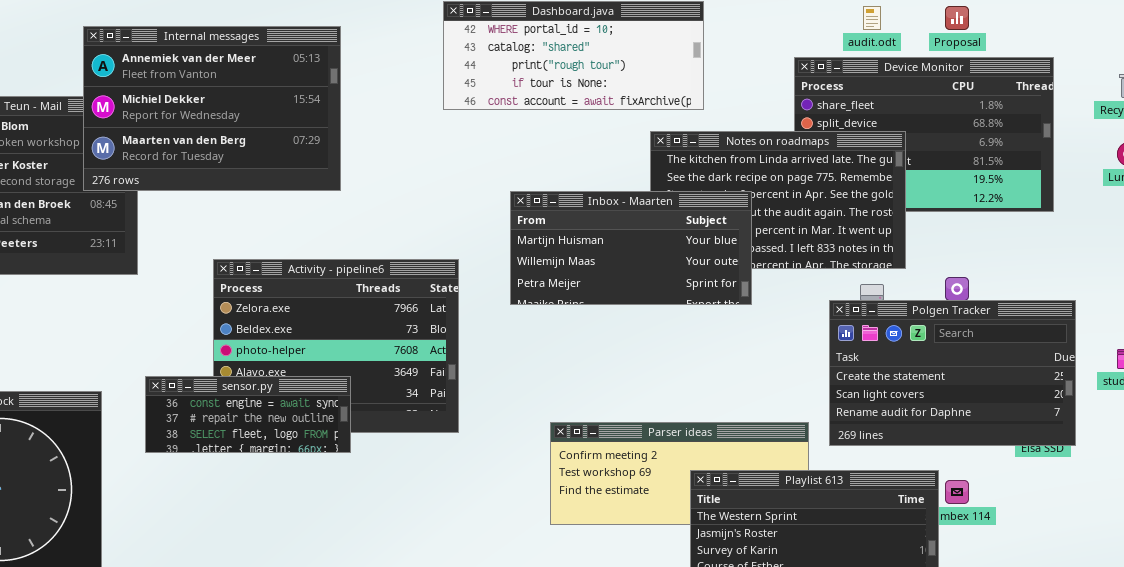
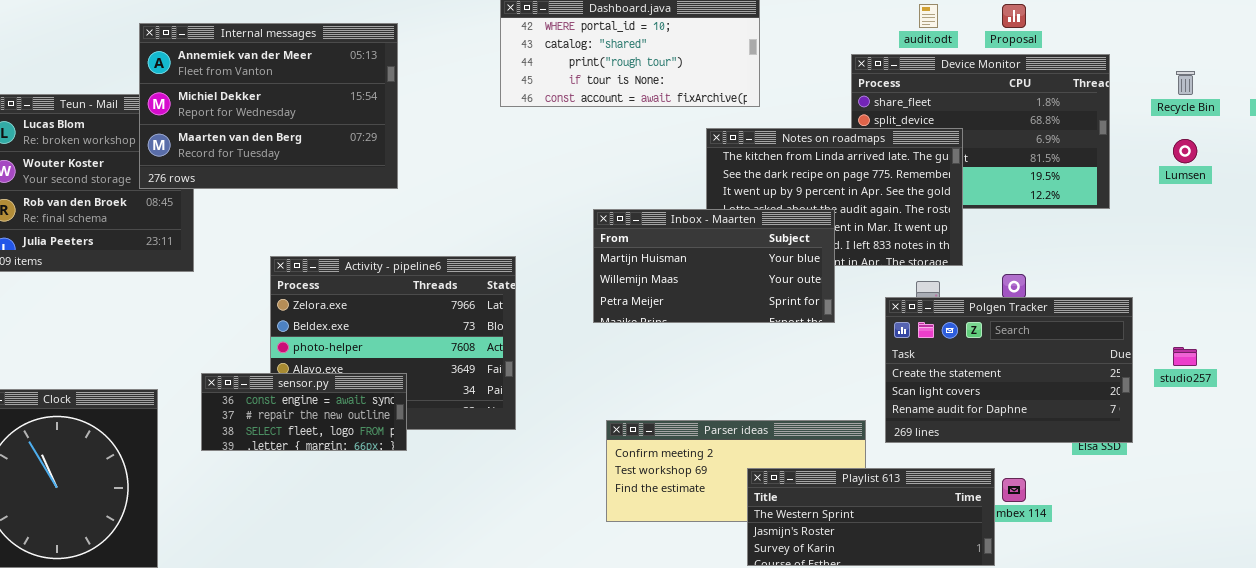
Inbox - Maarten: [510,191,752,305] -> [593,209,835,323], moved

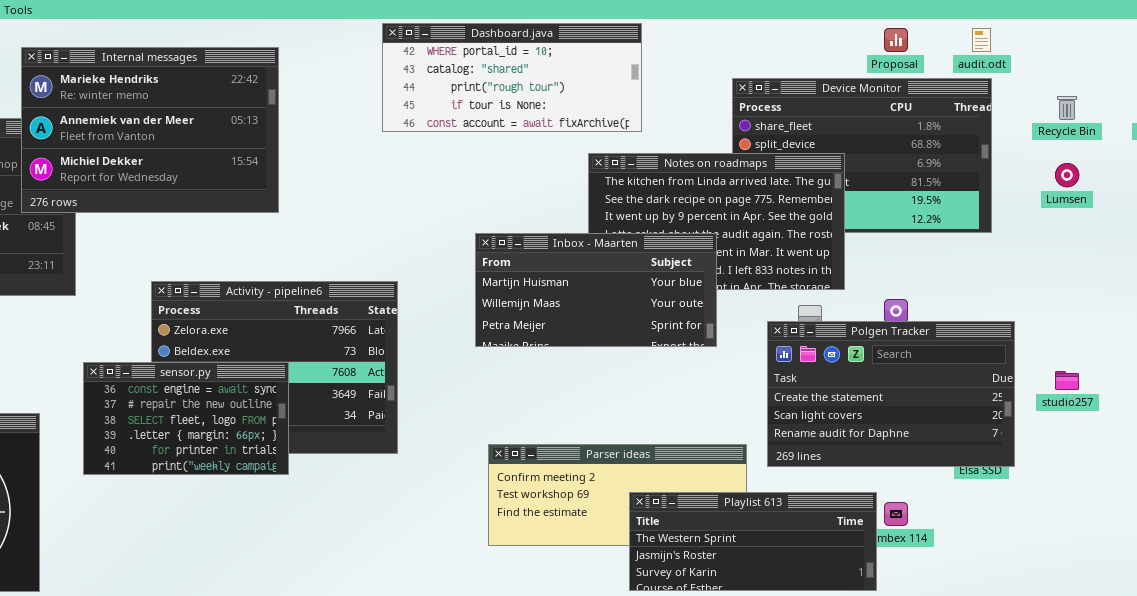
audit.odt: [919,4,938,28] -> [972,28,991,52], moved
Internal messages: [139,23,398,189] -> [21,47,279,213], scrolled up 1 row
sensor.py: [201,373,407,451] -> [83,362,289,475], resized

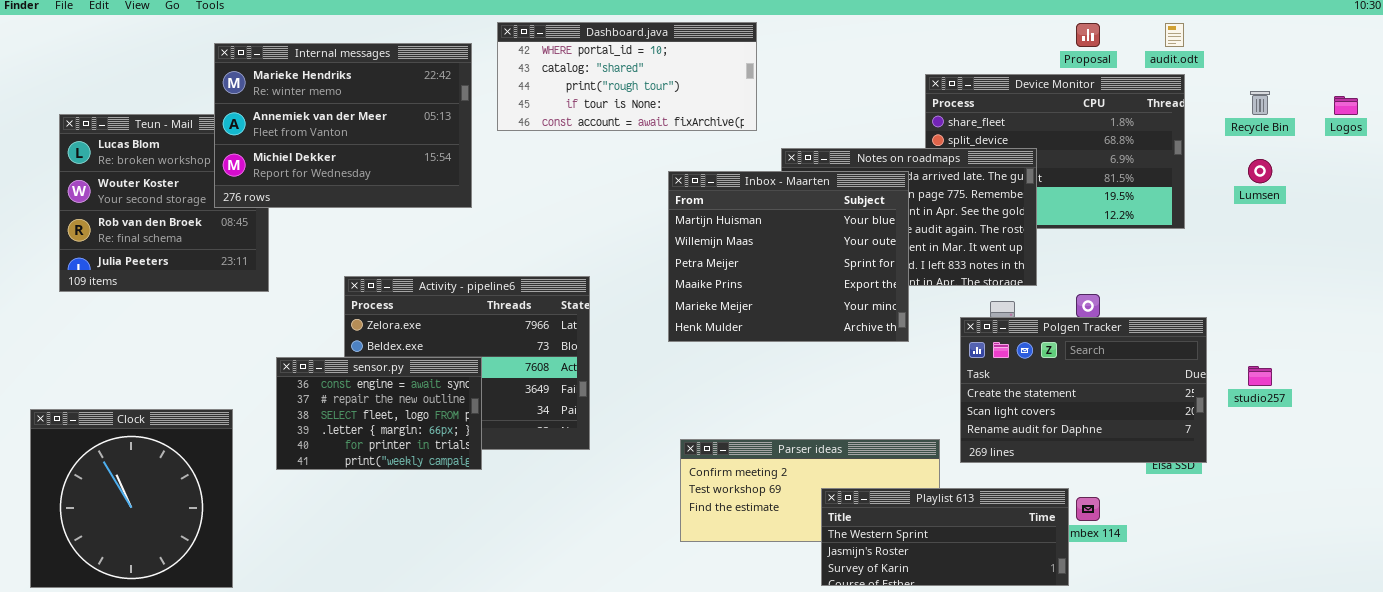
Dashboard.java: [382,23,642,132] -> [497,22,757,131], moved
Inbox - Maarten: [475,233,717,347] -> [668,171,909,342], resized

